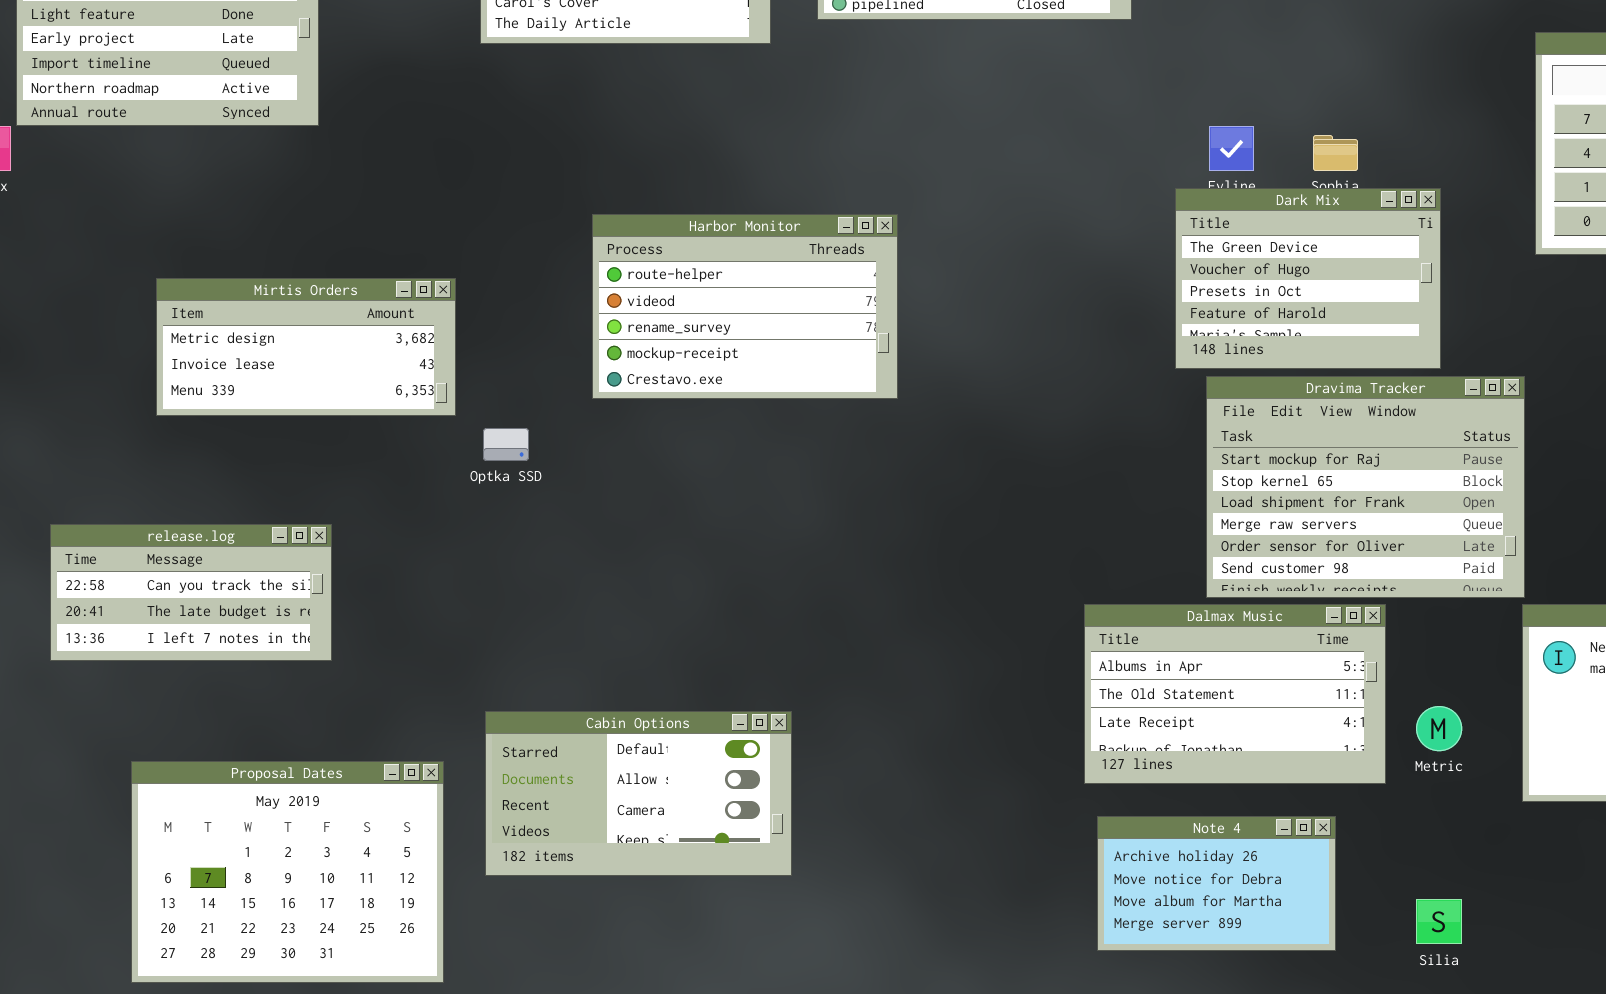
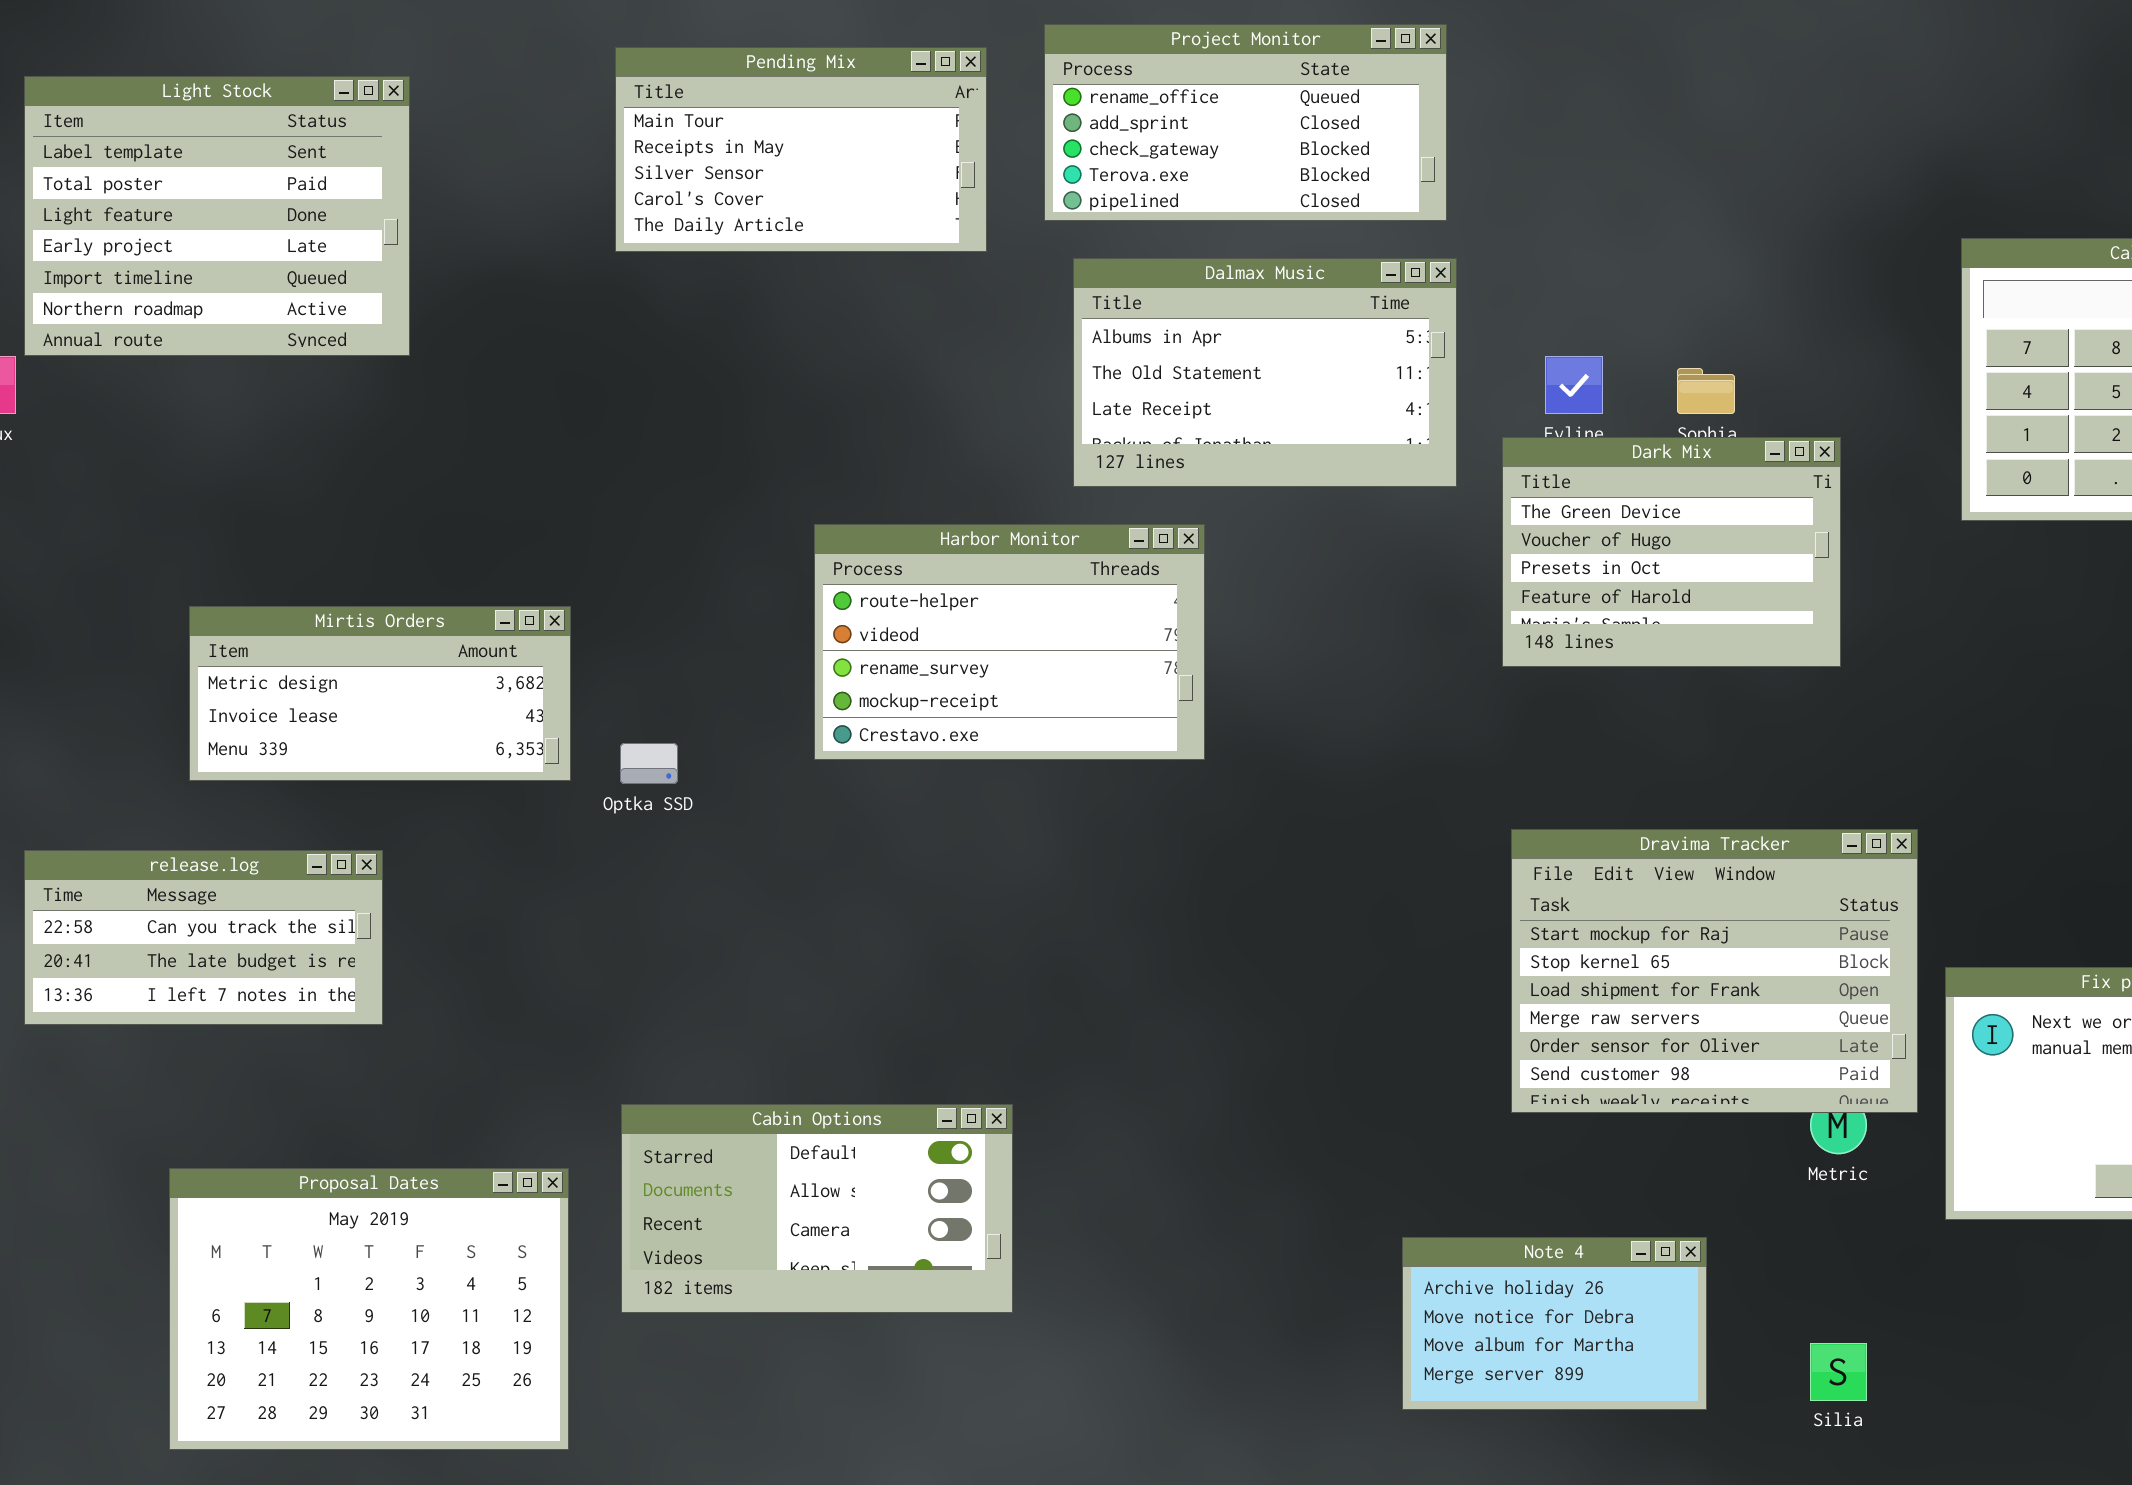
Harbor Monitor: [592,214,898,399] -> [814,524,1205,760], moved
Mirtis Orders: [156,278,456,416] -> [189,606,571,781], moved
Dravima Tracker: [1206,376,1525,598] -> [1511,829,1918,1113], moved
release.log: [50,524,332,661] -> [24,850,383,1025], moved
Dalmax Music: [1084,604,1386,784] -> [1073,258,1457,487], moved

